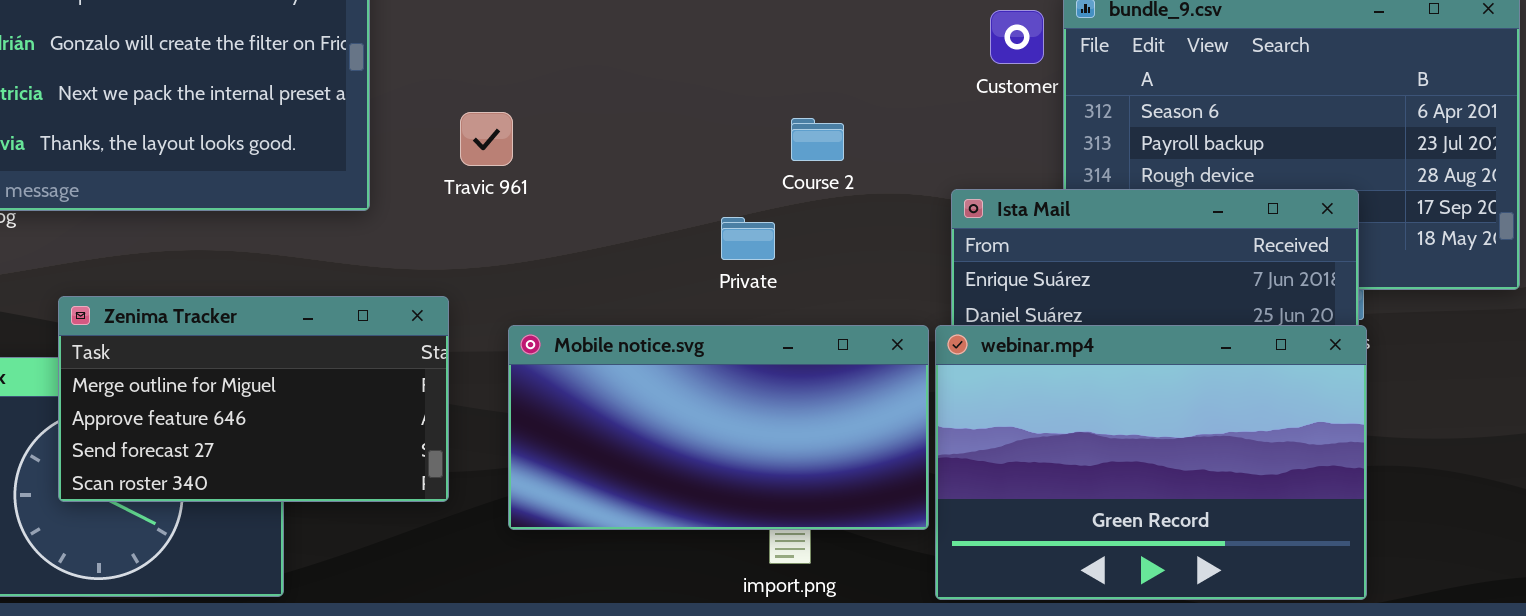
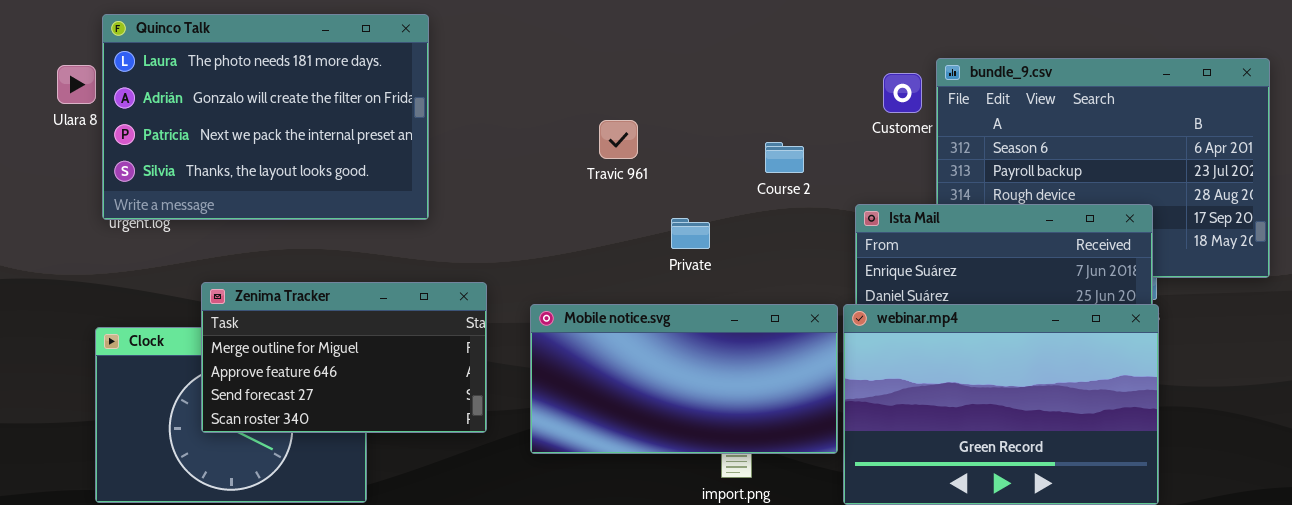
Travic 961: [460,112,513,166] -> [599,120,638,159], moved
Course 2: [791,118,844,161] -> [765,142,804,173], moved
Private: [721,217,775,260] -> [671,218,710,249], moved

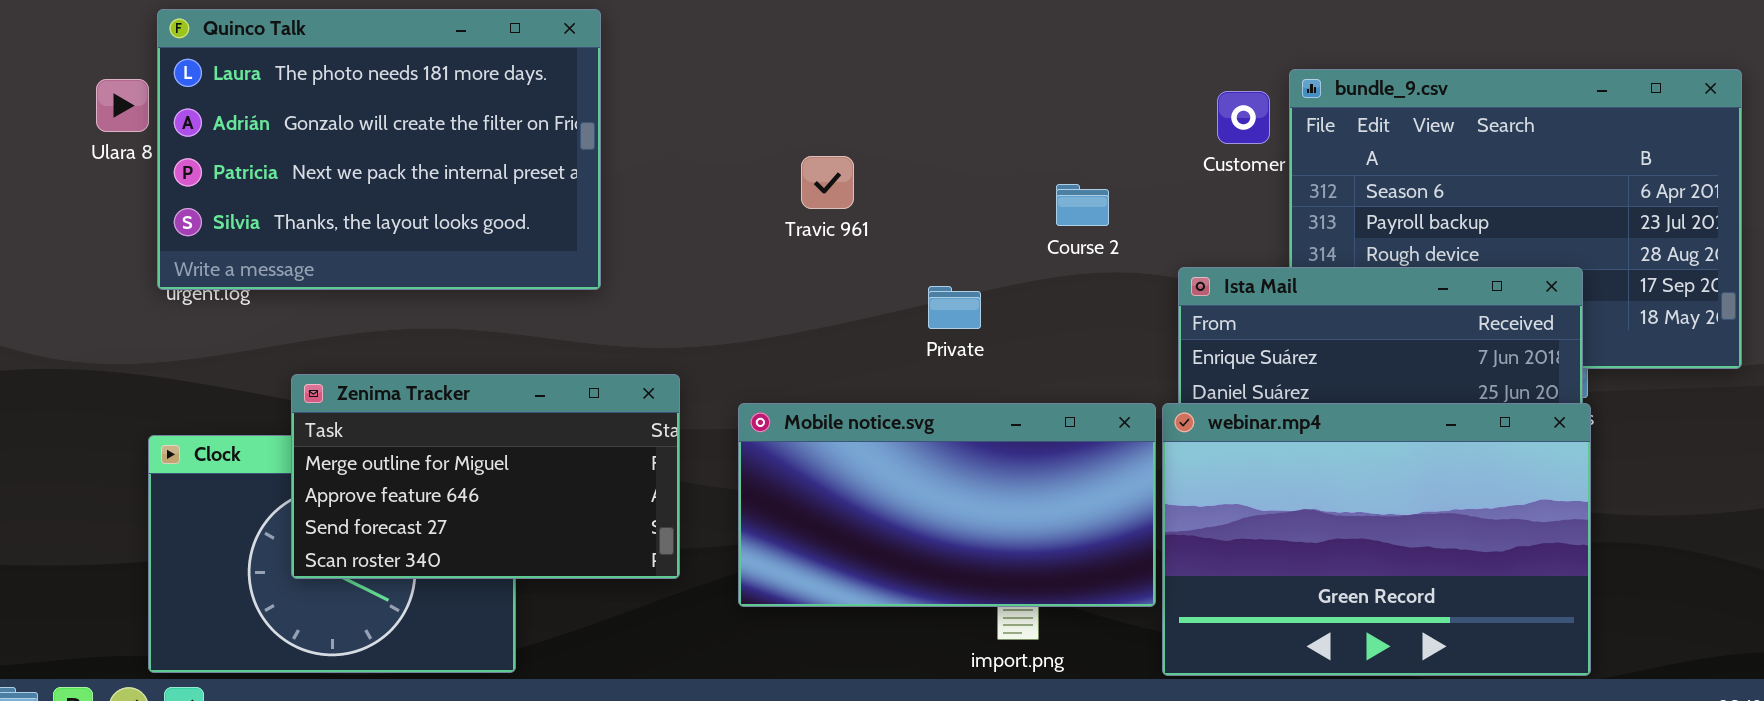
Travic 961: [599,120,638,159] -> [801,156,854,209], moved

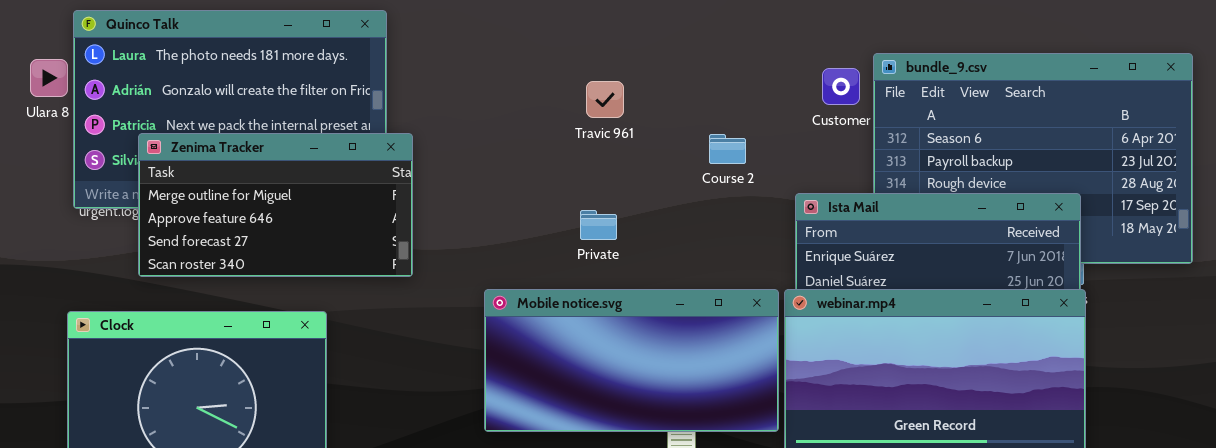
Travic 961: [801,156,854,209] -> [586,81,624,118], moved
Private: [928,286,981,329] -> [580,210,617,240], moved
Zenima Tracker: [291,374,680,579] -> [138,133,413,277], moved

